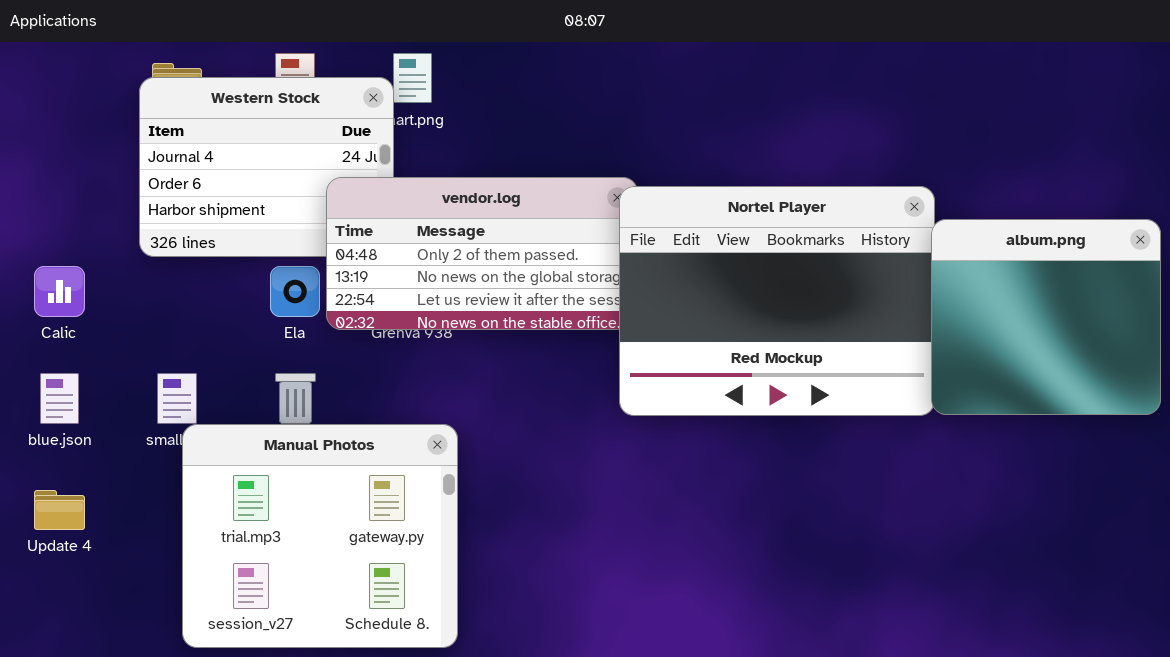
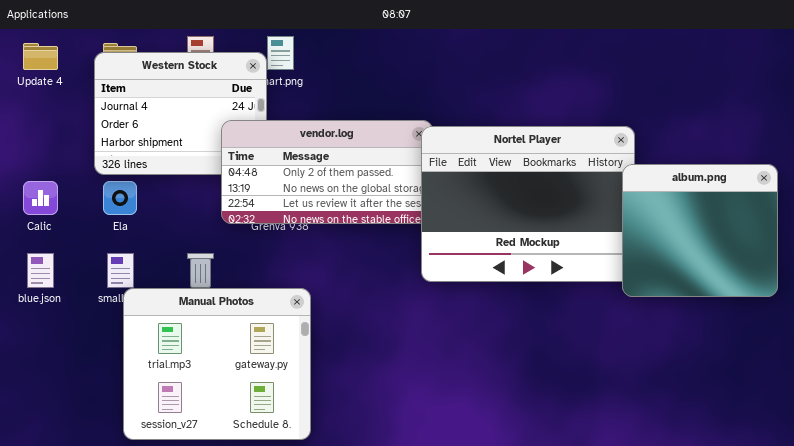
album.png: [931,219,1161,415] -> [622,164,778,297], moved
Ela: [270,266,320,317] -> [103,181,137,215], moved
Update 4: [34,490,85,530] -> [23,43,58,70], moved

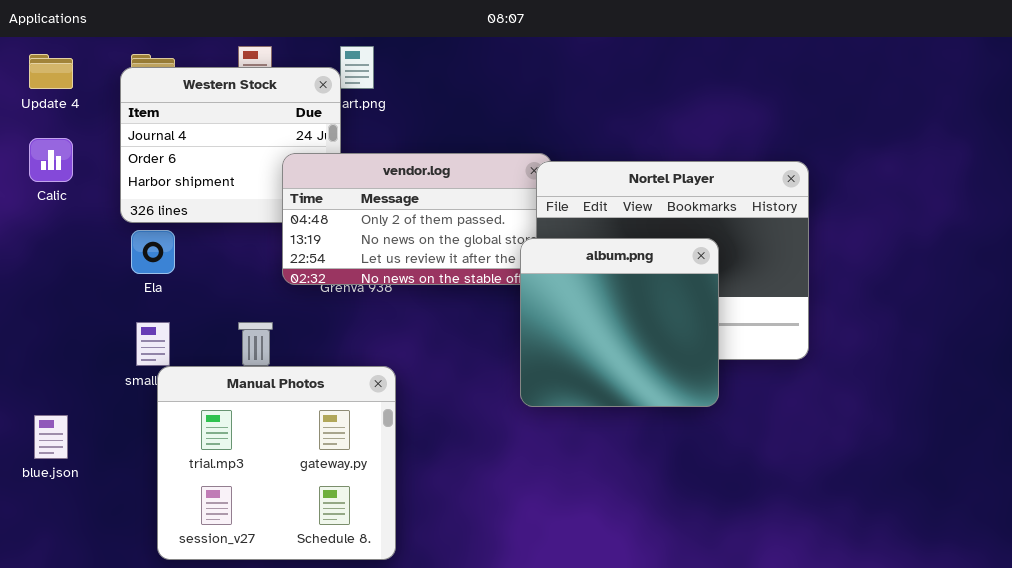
album.png: [622,164,778,297] -> [520,238,719,407], moved
Calic: [23,181,58,215] -> [29,138,73,182], moved
blue.json: [27,253,54,288] -> [34,415,68,459], moved

